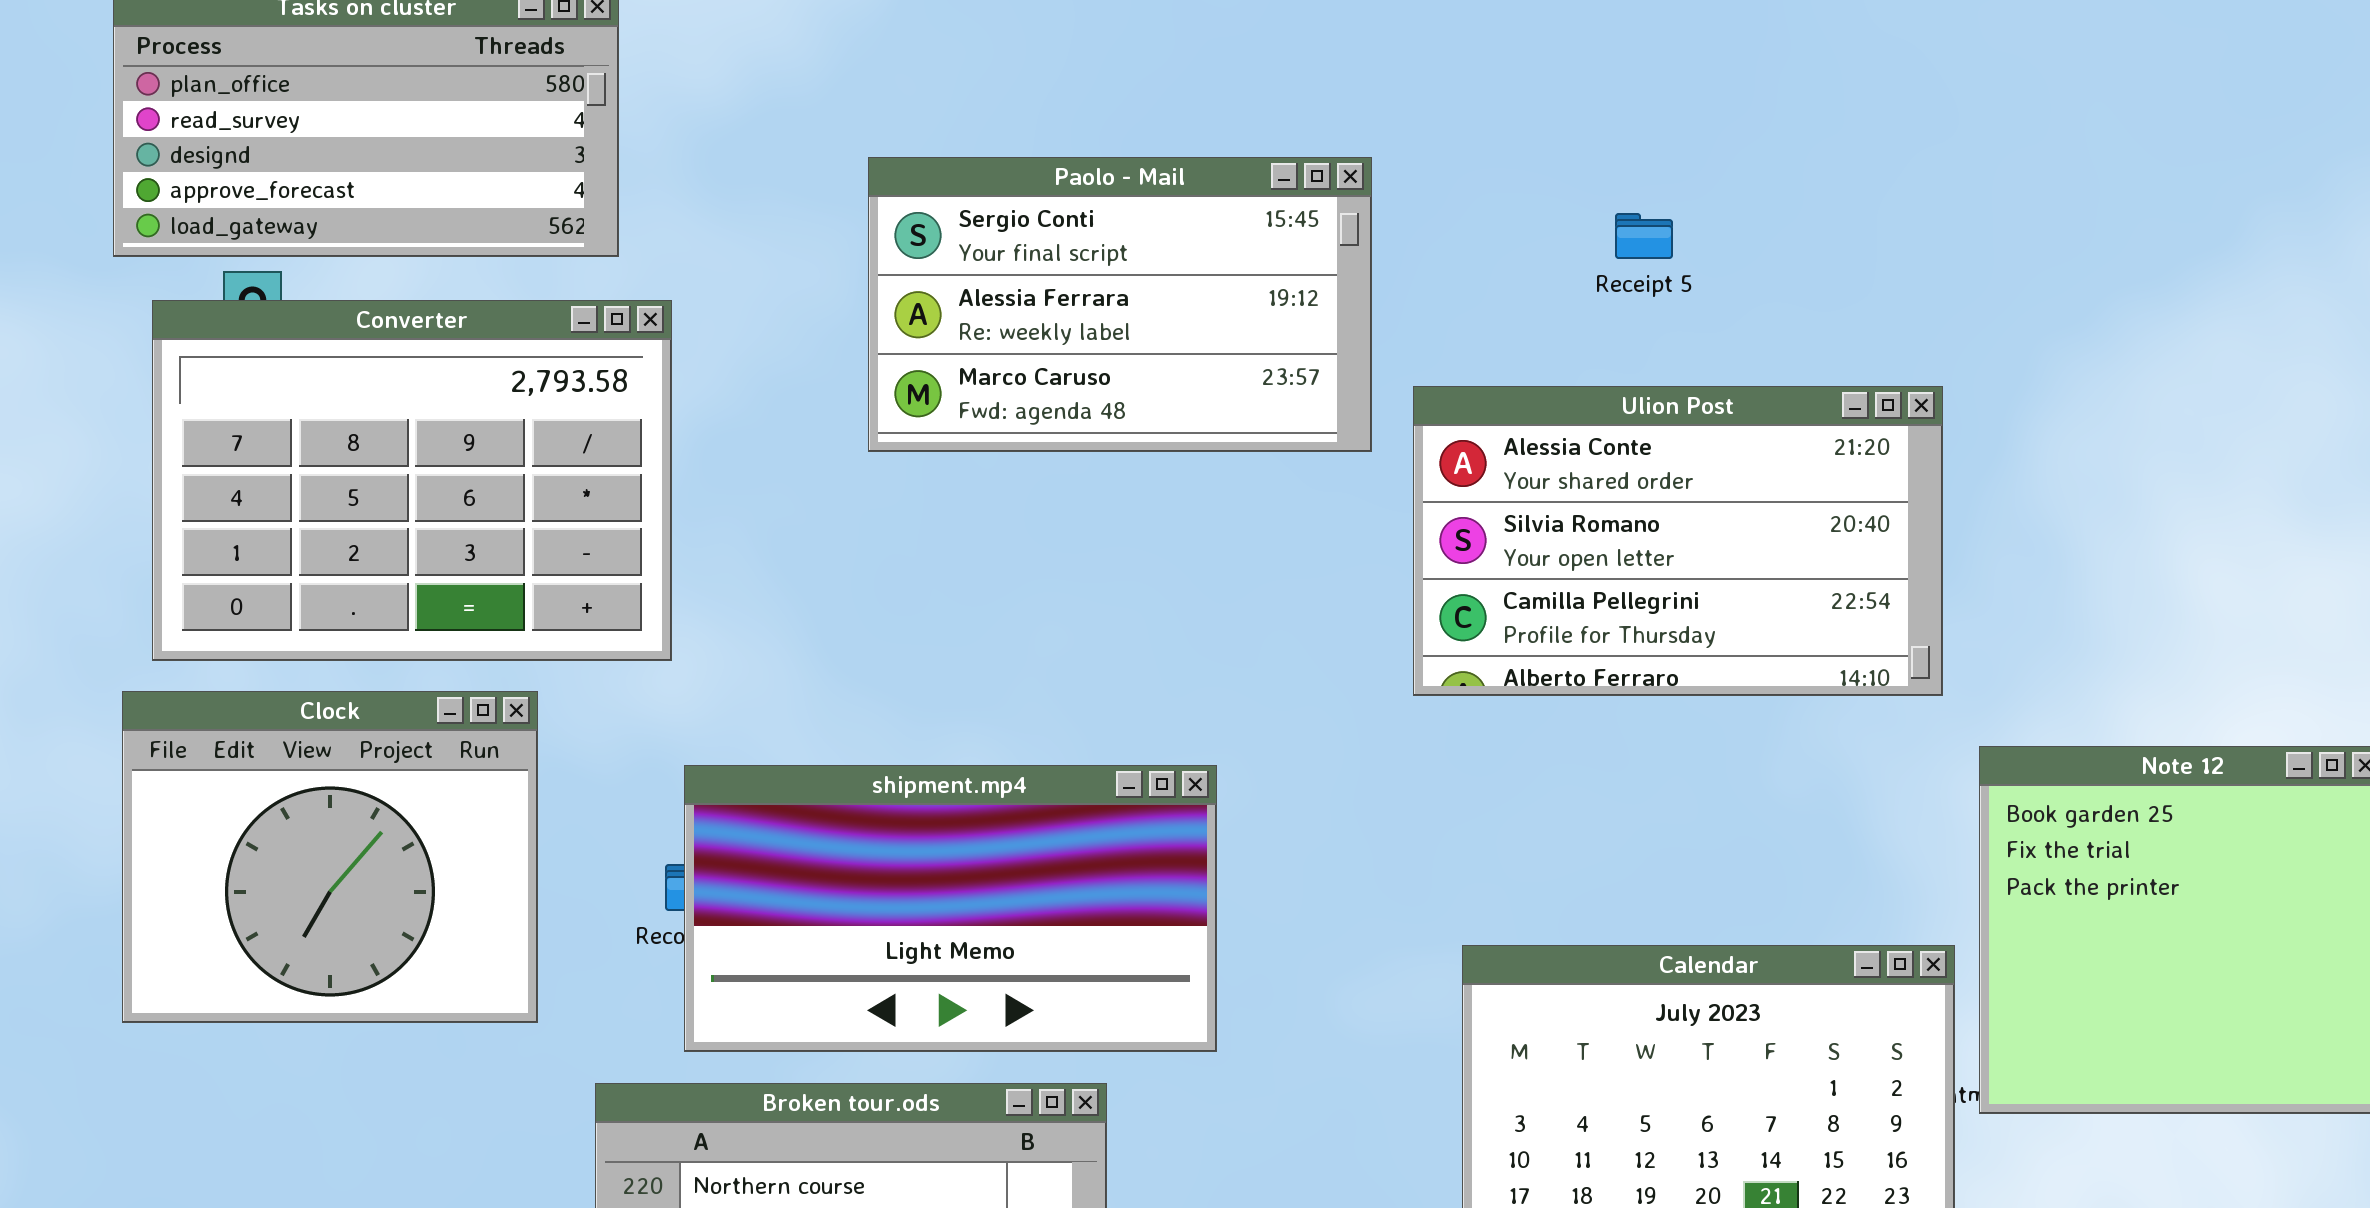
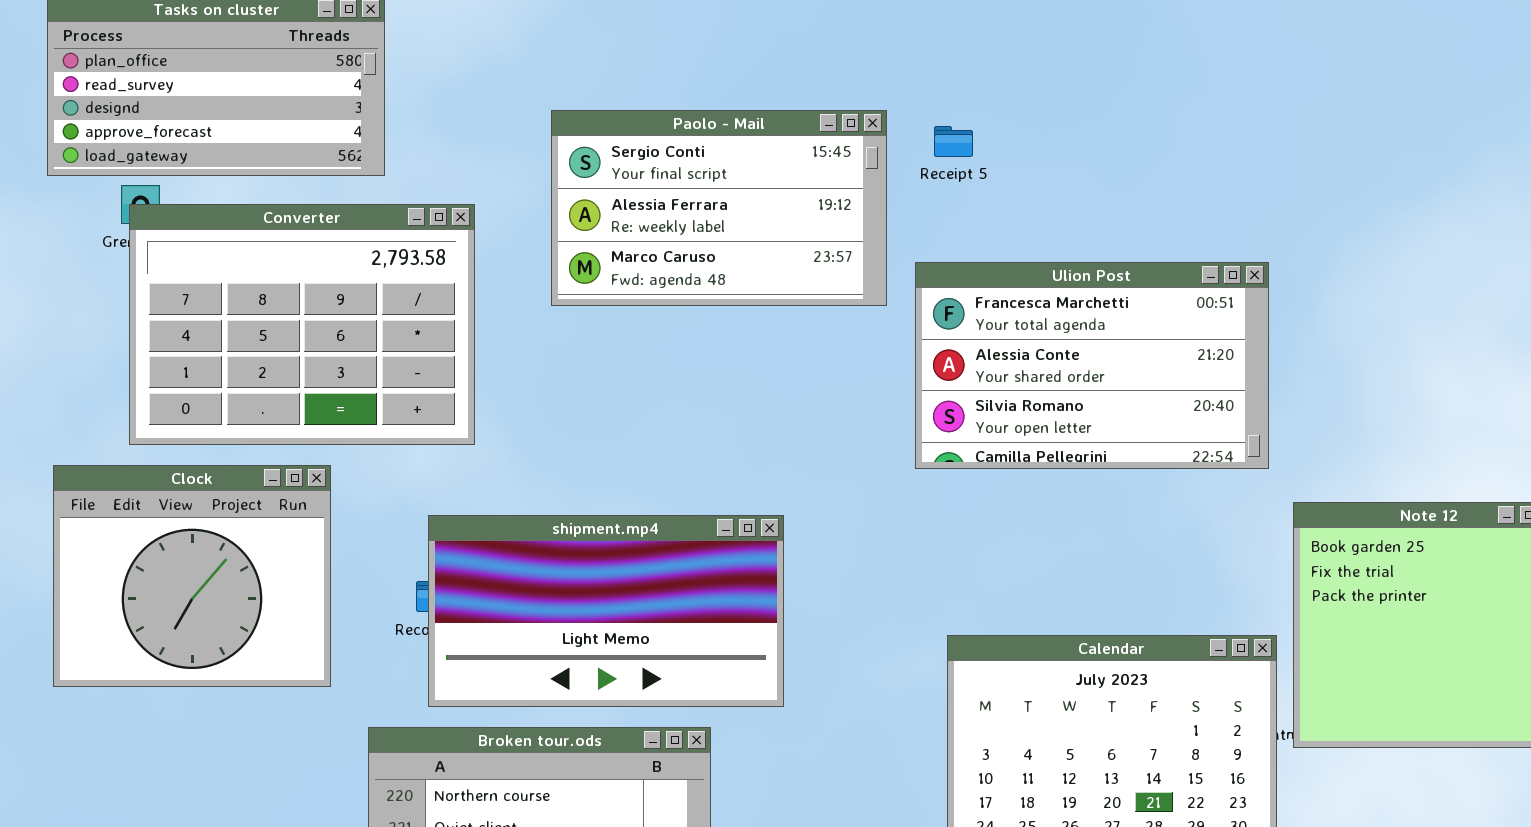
Receipt 5: [1615,213,1673,259] -> [934,126,973,157], moved
Converter: [152,300,672,661] -> [129,204,475,445], moved
Ulion Post: [1413,386,1943,696] -> [915,262,1269,469], scrolled up 1 row

